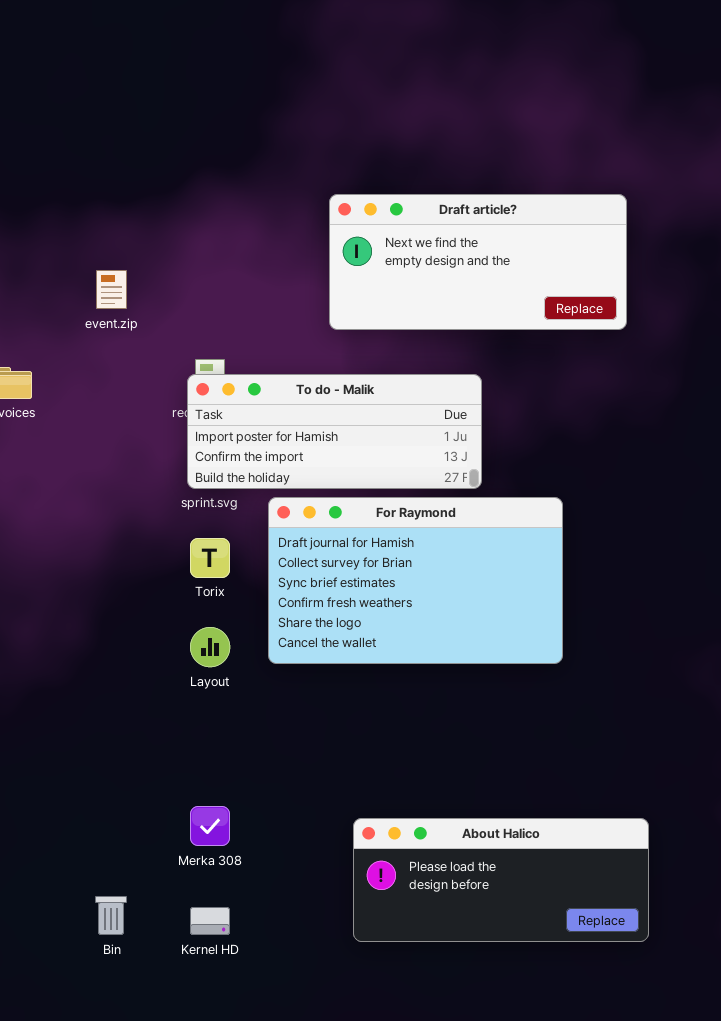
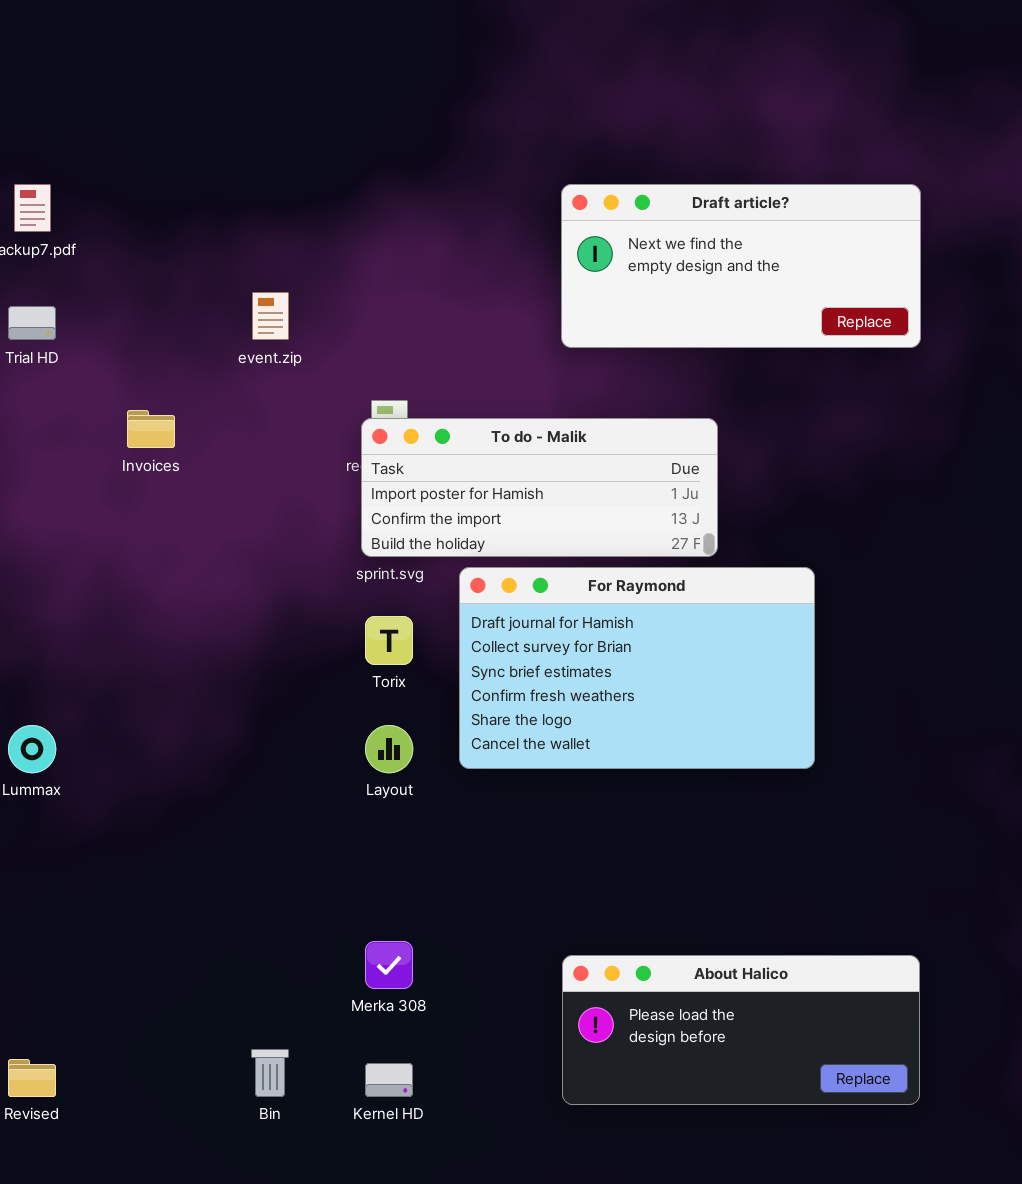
Draft article?: [329,194,627,330] -> [561,184,921,348], moved

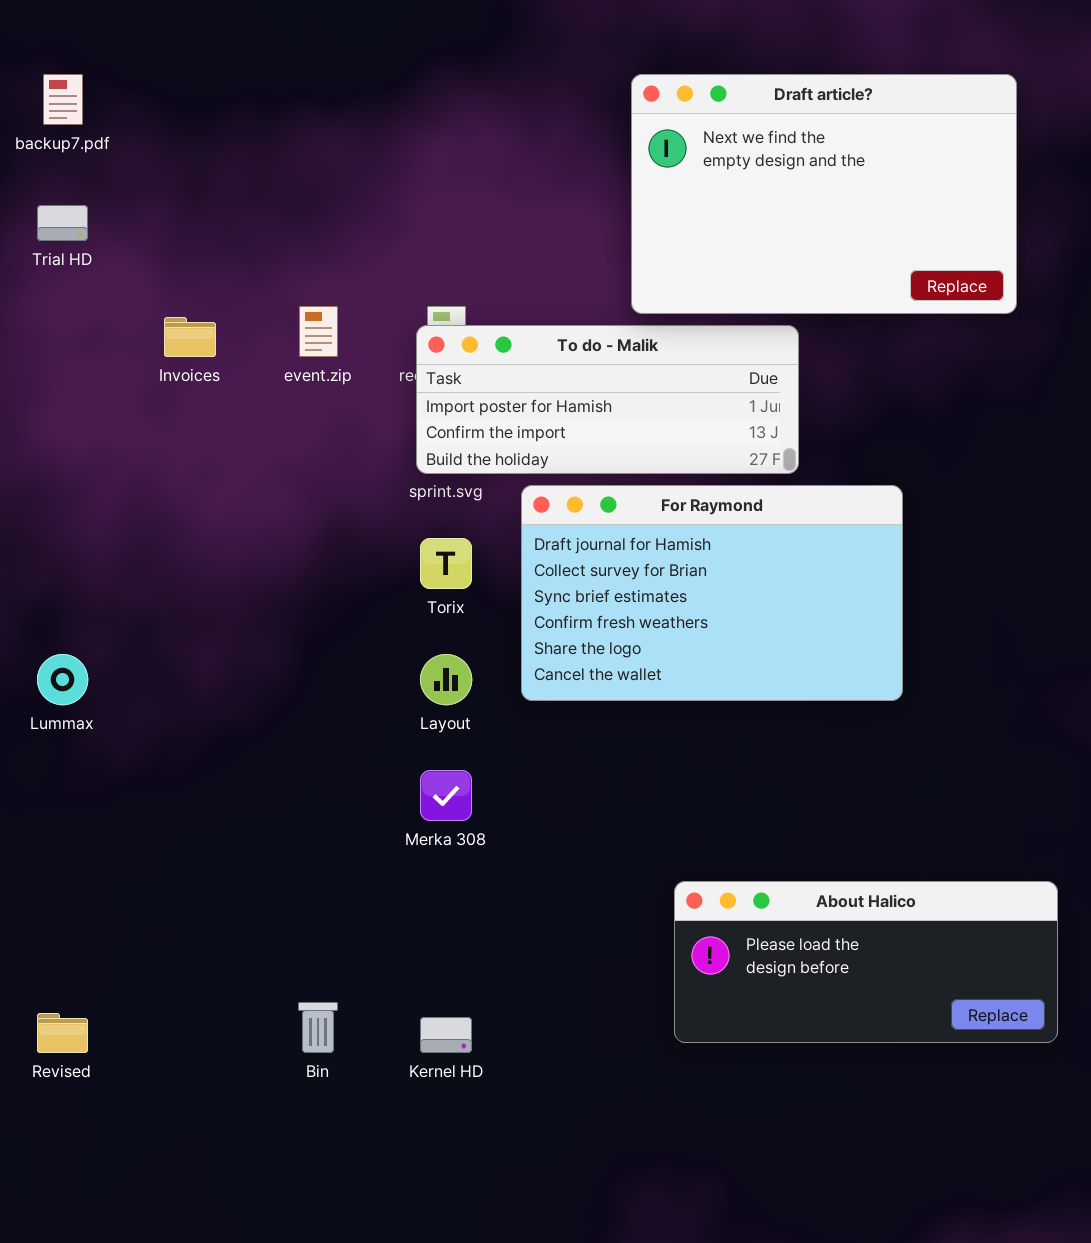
Draft article?: [561,184,921,348] -> [631,74,1017,314], resized
event.zip: [252,292,289,340] -> [299,306,338,357], moved
Merka 308: [365,941,413,989] -> [420,770,472,821], moved
About Halico: [562,955,920,1105] -> [674,881,1058,1043], moved

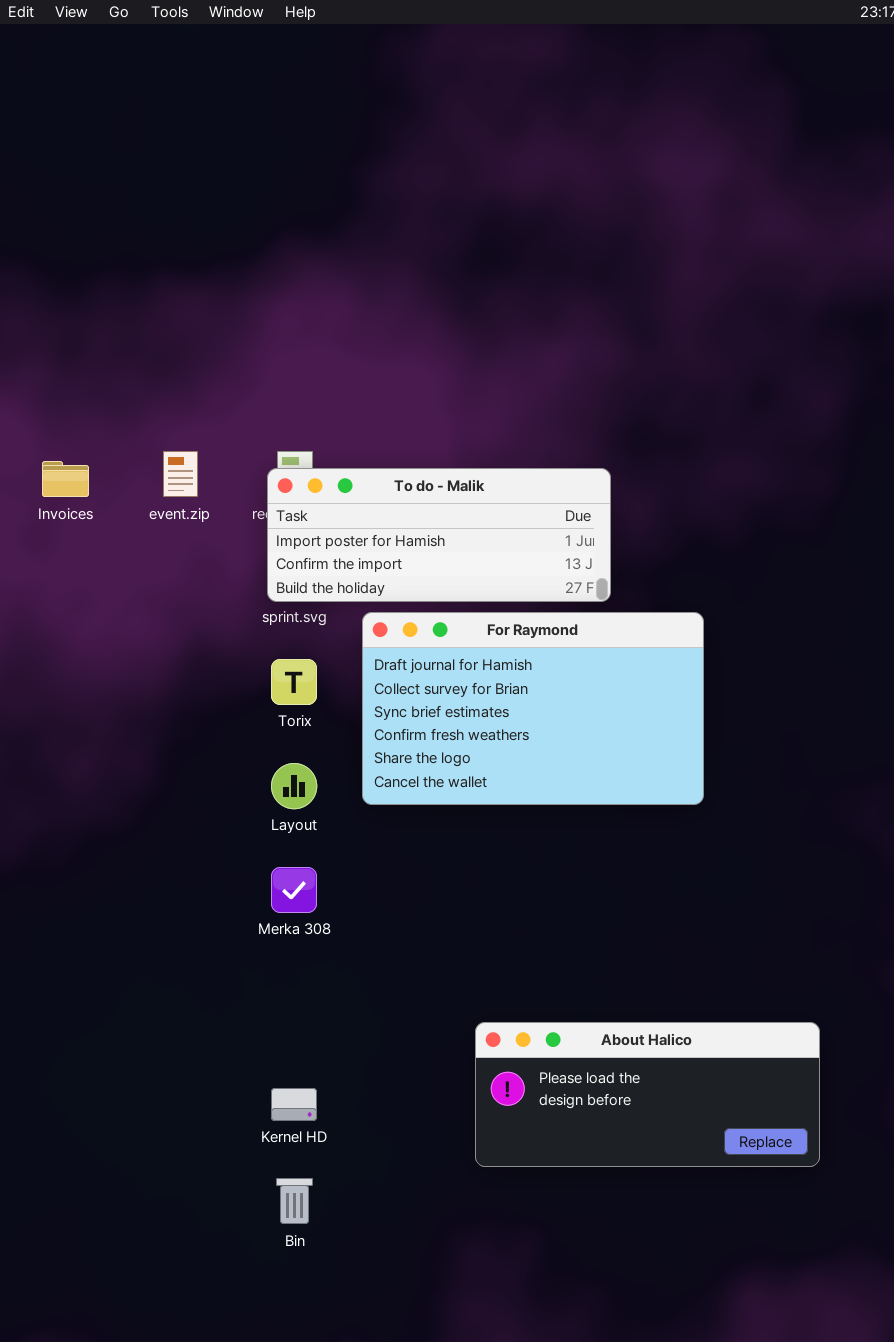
Draft article?: [631,74,1017,314] -> none, closed
About Halico: [674,881,1058,1043] -> [475,1022,820,1167], moved
Bin: [298,1002,338,1053] -> [276,1178,313,1224], moved

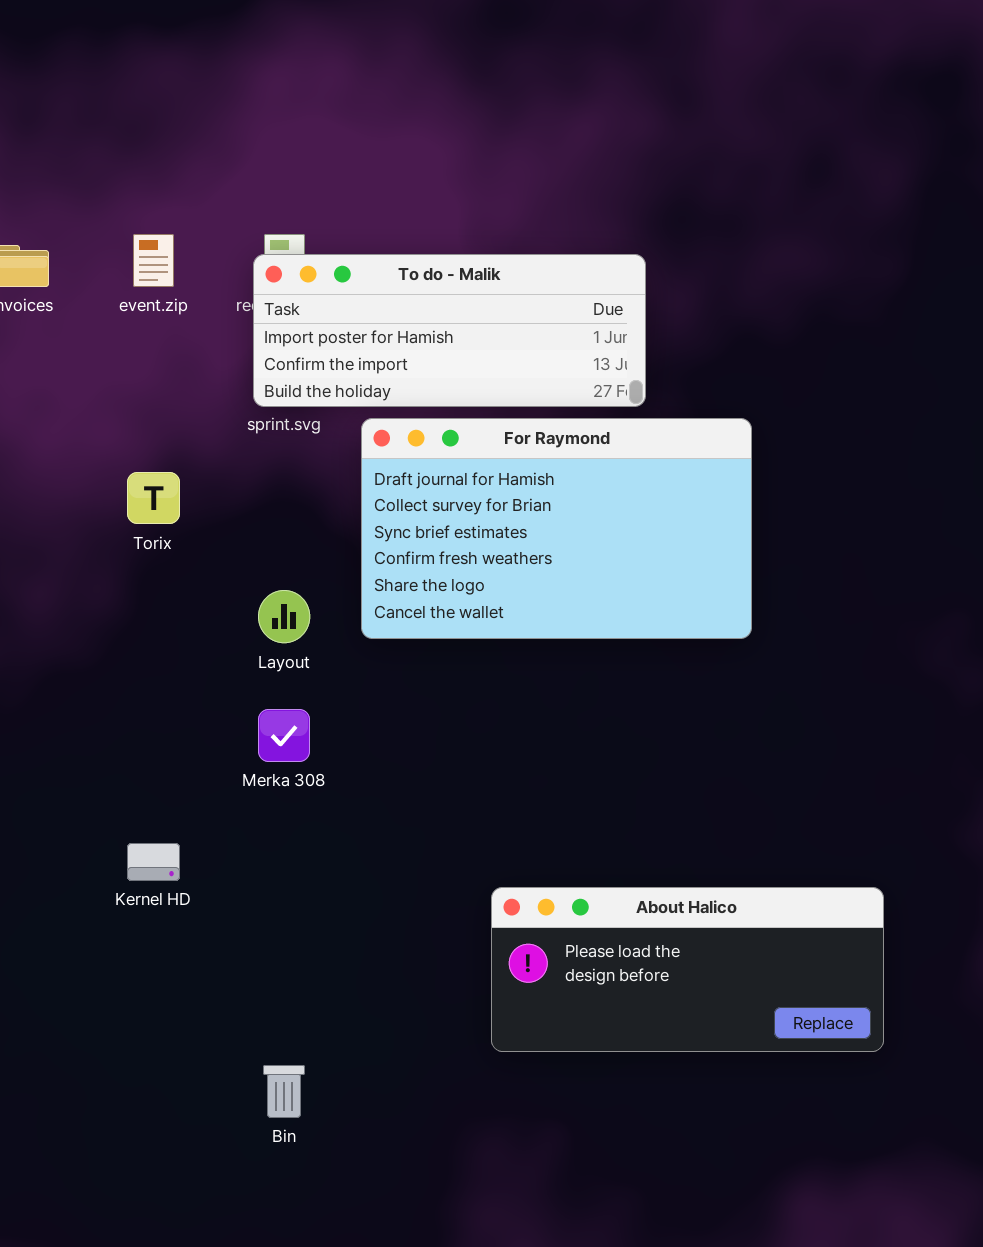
Torix: [271,659,317,705] -> [127,472,180,524], moved
Kernel HD: [271,1088,317,1121] -> [127,843,180,881], moved

